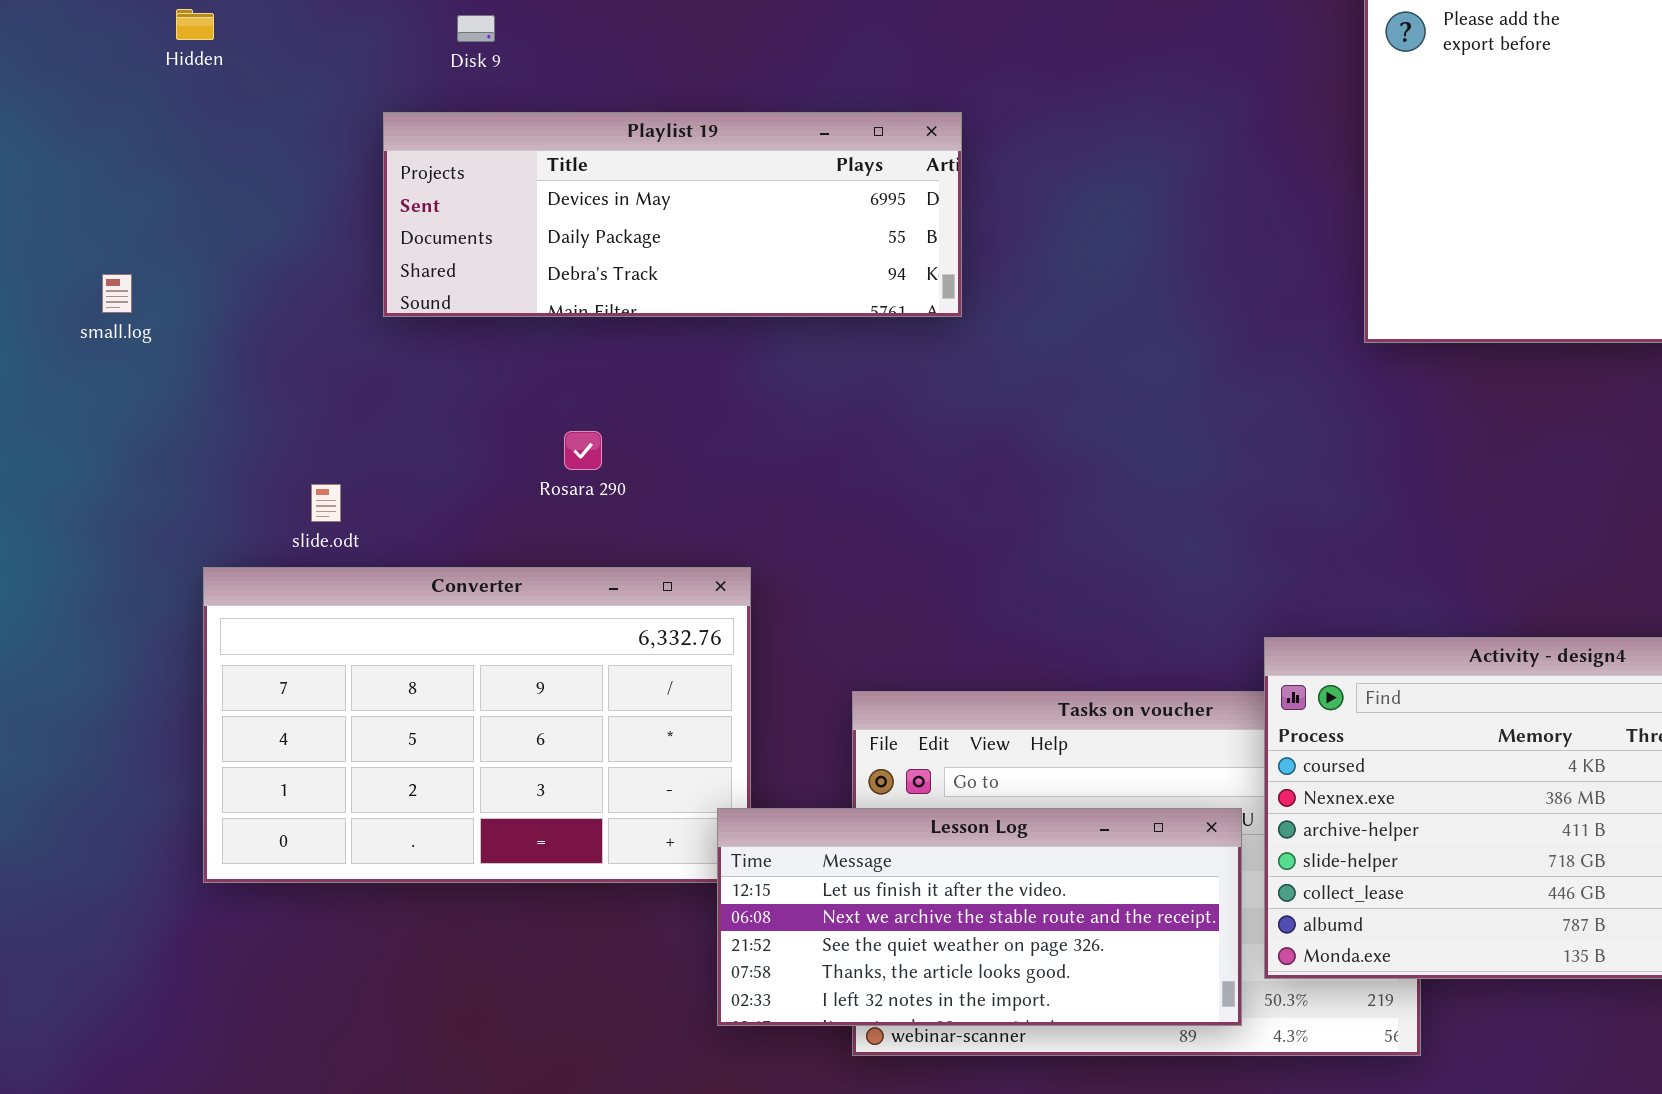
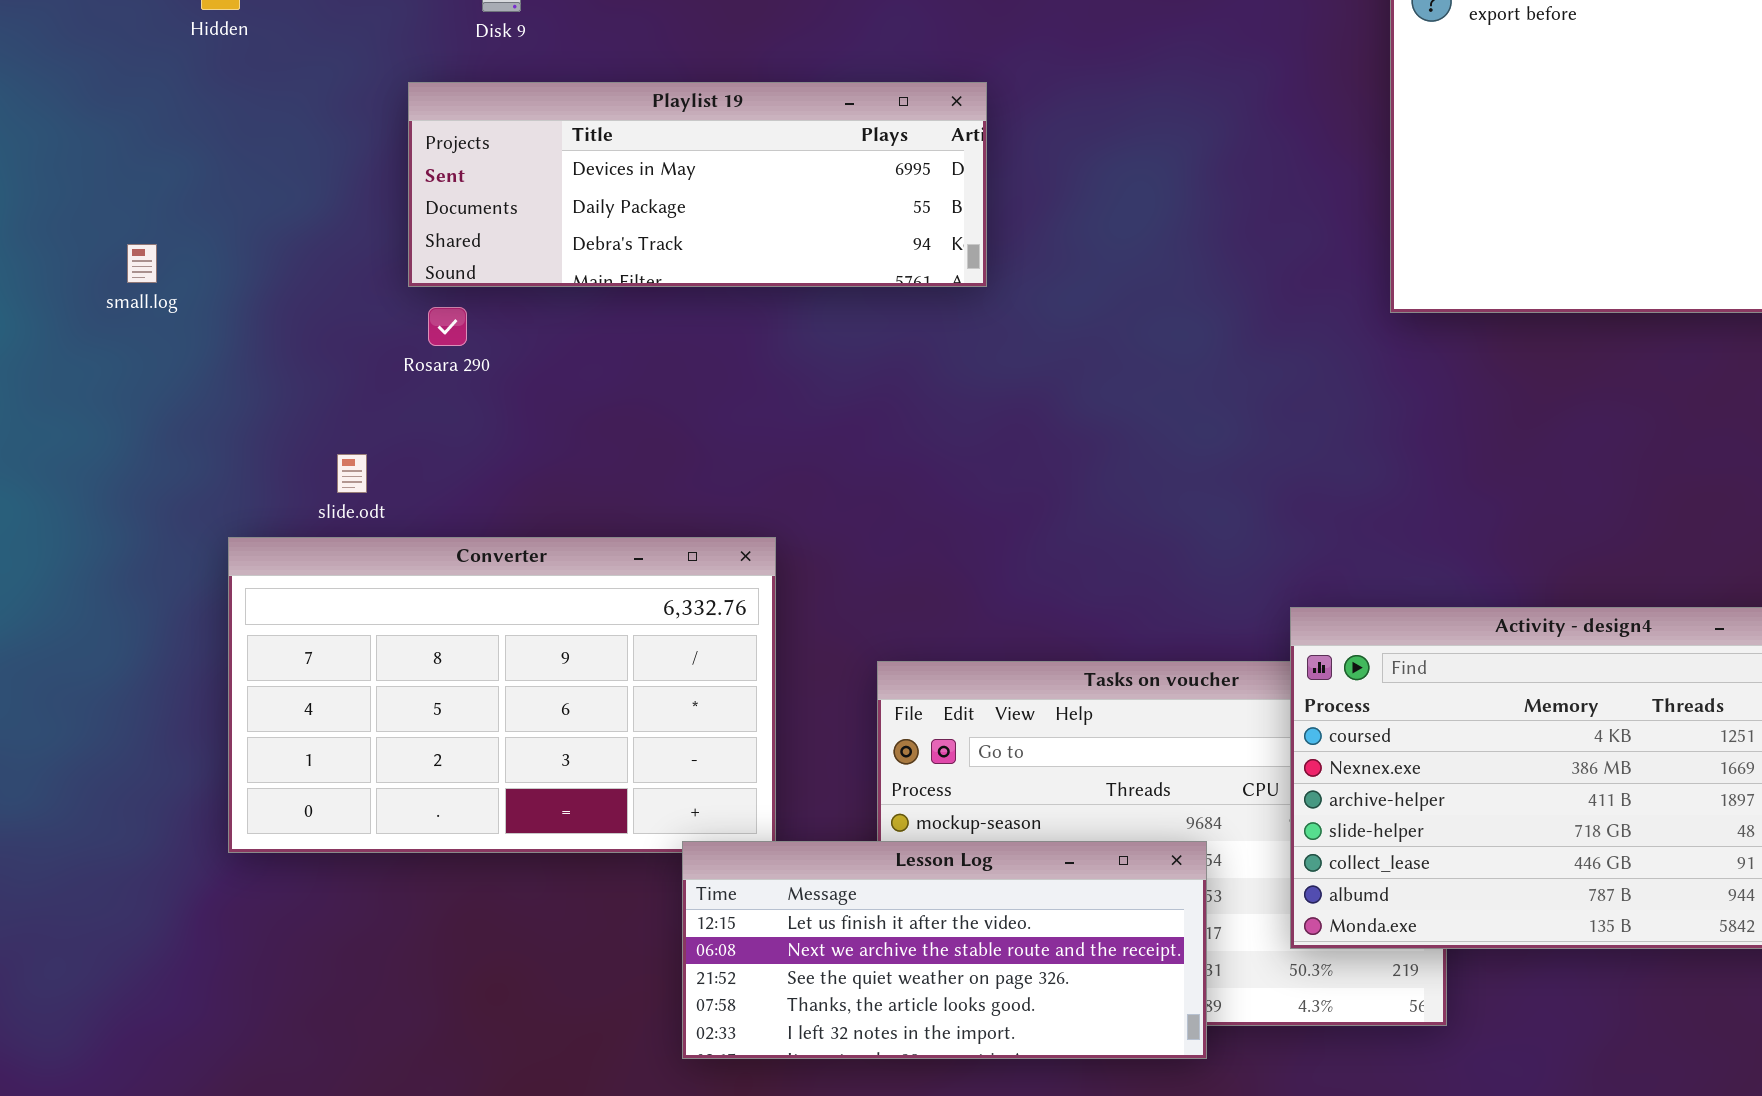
Rosara 290: [564,431,602,470] -> [428,307,467,346], moved
Lesson Log: [717,808,1242,1026] -> [682,841,1207,1059], moved

